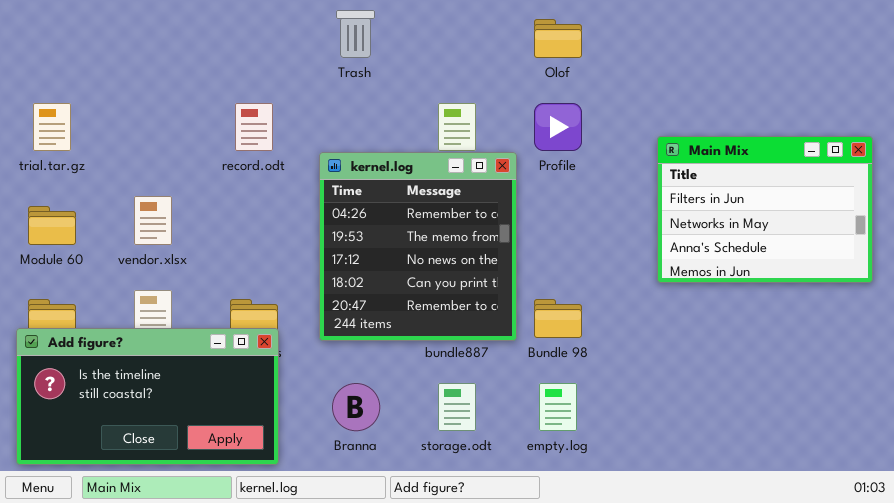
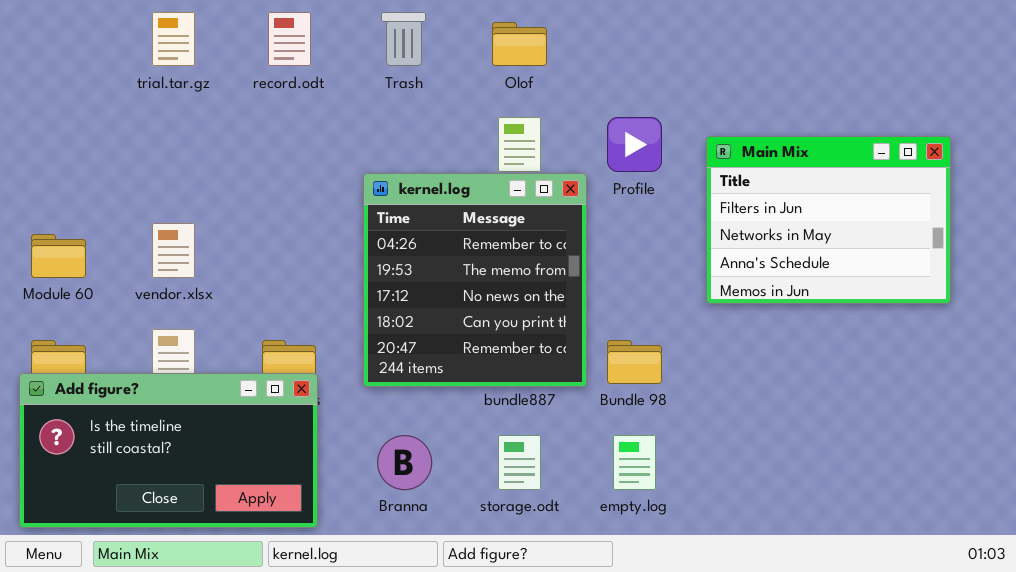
Olof: [534,19,582,58] -> [492,22,547,66], moved
trial.tar.gz: [33,103,71,151] -> [152,12,195,66], moved
record.odt: [235,103,273,151] -> [268,12,311,66], moved
Main Mix: [657,136,873,283] -> [706,136,951,304], moved

